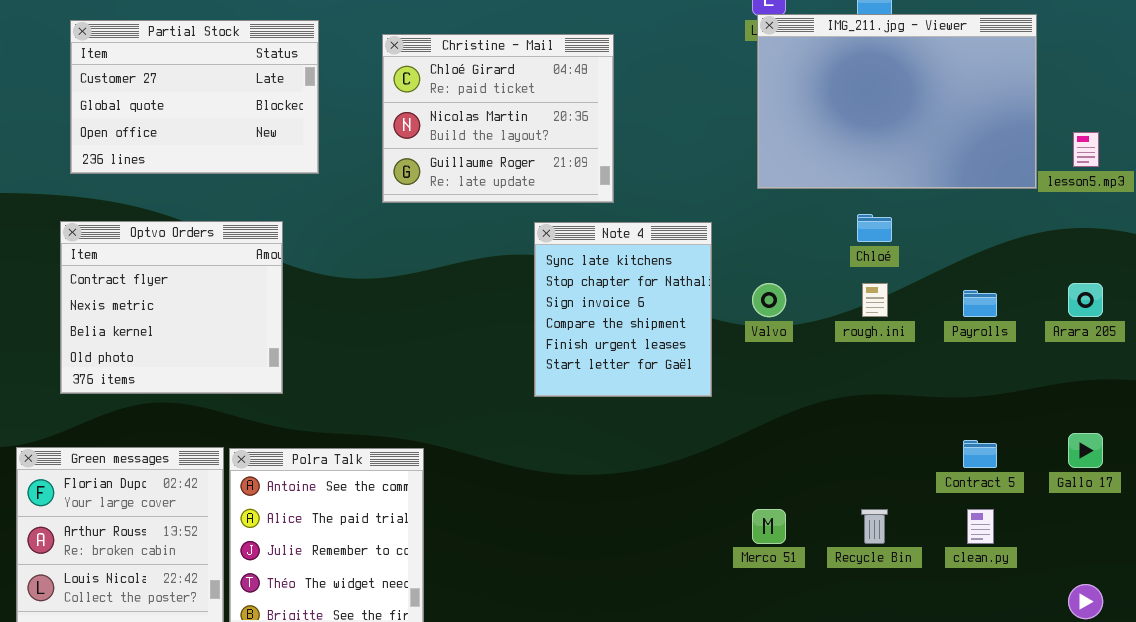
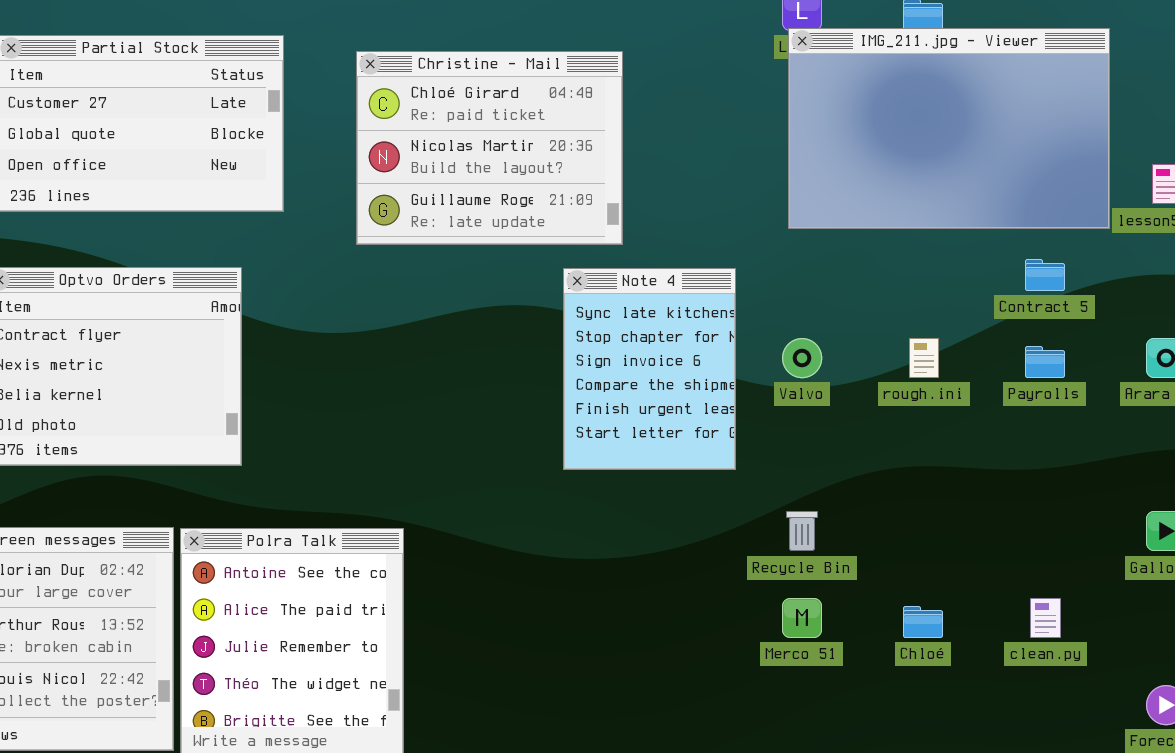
Chloé: [857,214,892,242] -> [903,606,943,638], moved
Note 4: [534,222,712,397] -> [563,268,736,470], resized
Contract 5: [963,440,997,468] -> [1025,259,1065,291], moved
Recycle Bin: [861,509,888,544] -> [786,511,818,551], moved

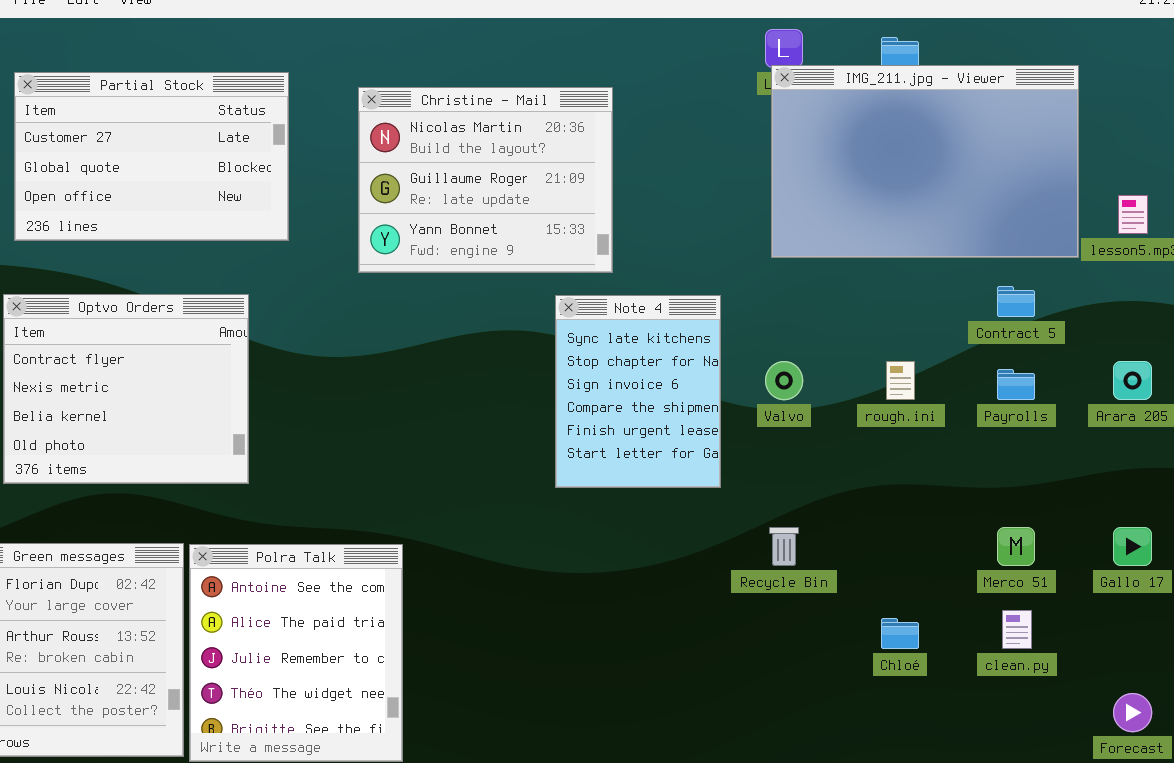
Christine - Mail: [356,51,623,245] -> [358,87,613,273], scrolled down 1 row
Merco 51: [782,598,822,638] -> [997,527,1035,566], moved

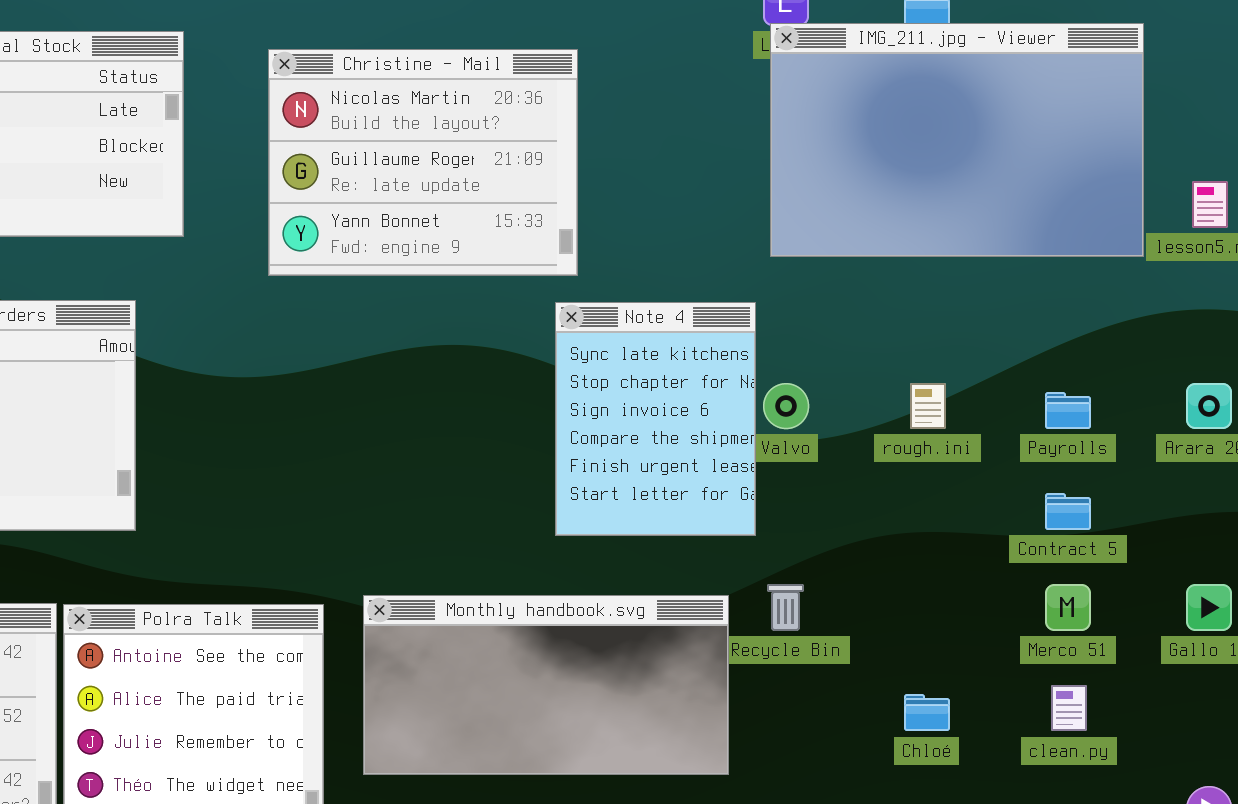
Contract 5: [997,286,1035,317] -> [1045,493,1091,530], moved
Note 4: [555,295,721,488] -> [555,302,756,536], moved
Monthly handbook.svg: none -> [363,595,729,775], opened

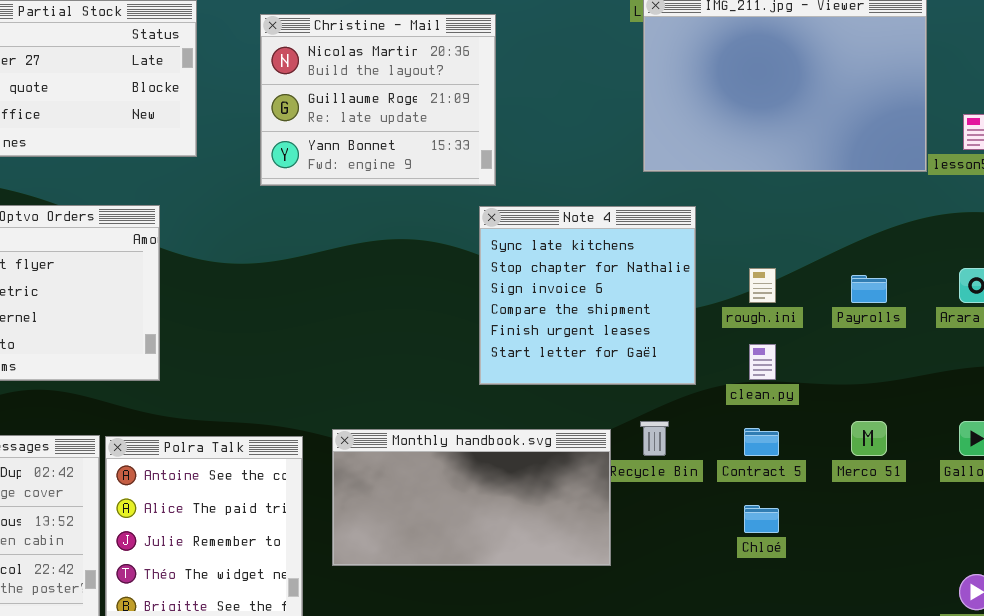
Note 4: [555,302,756,536] -> [479,206,696,385], resized
Contract 5: [1045,493,1091,530] -> [744,428,779,456], moved
clean.py: [1051,685,1087,731] -> [749,344,776,380], moved

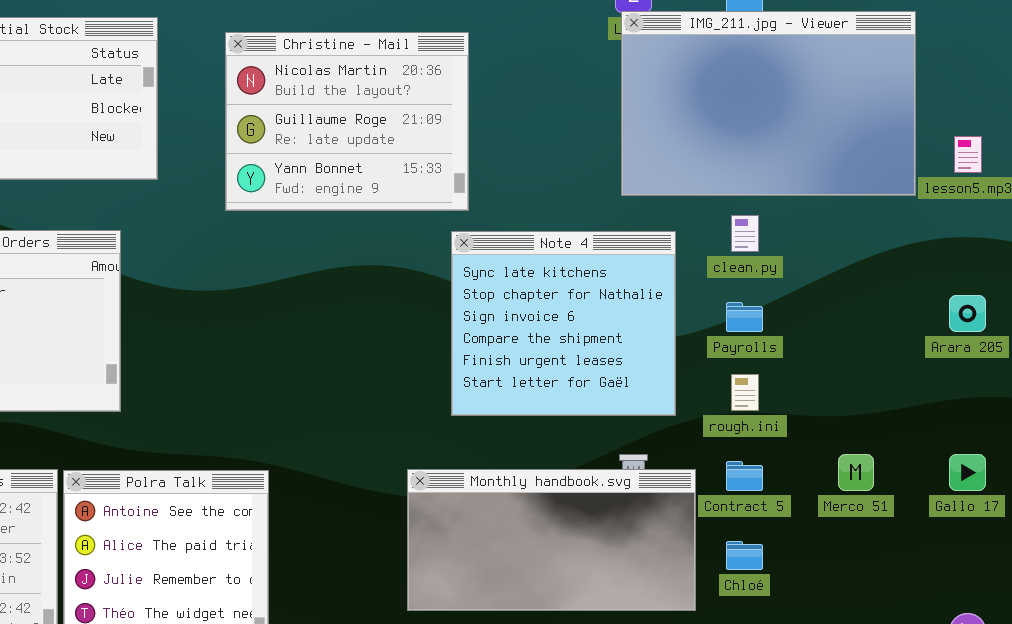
rough.ini: [749,268,776,303] -> [731,374,759,411], moved
Payrolls: [851,275,887,303] -> [726,302,763,332], moved
clean.py: [749,344,776,380] -> [731,215,759,252], moved
Monthly handbook.svg: [332,429,611,566] -> [407,469,696,611], moved

